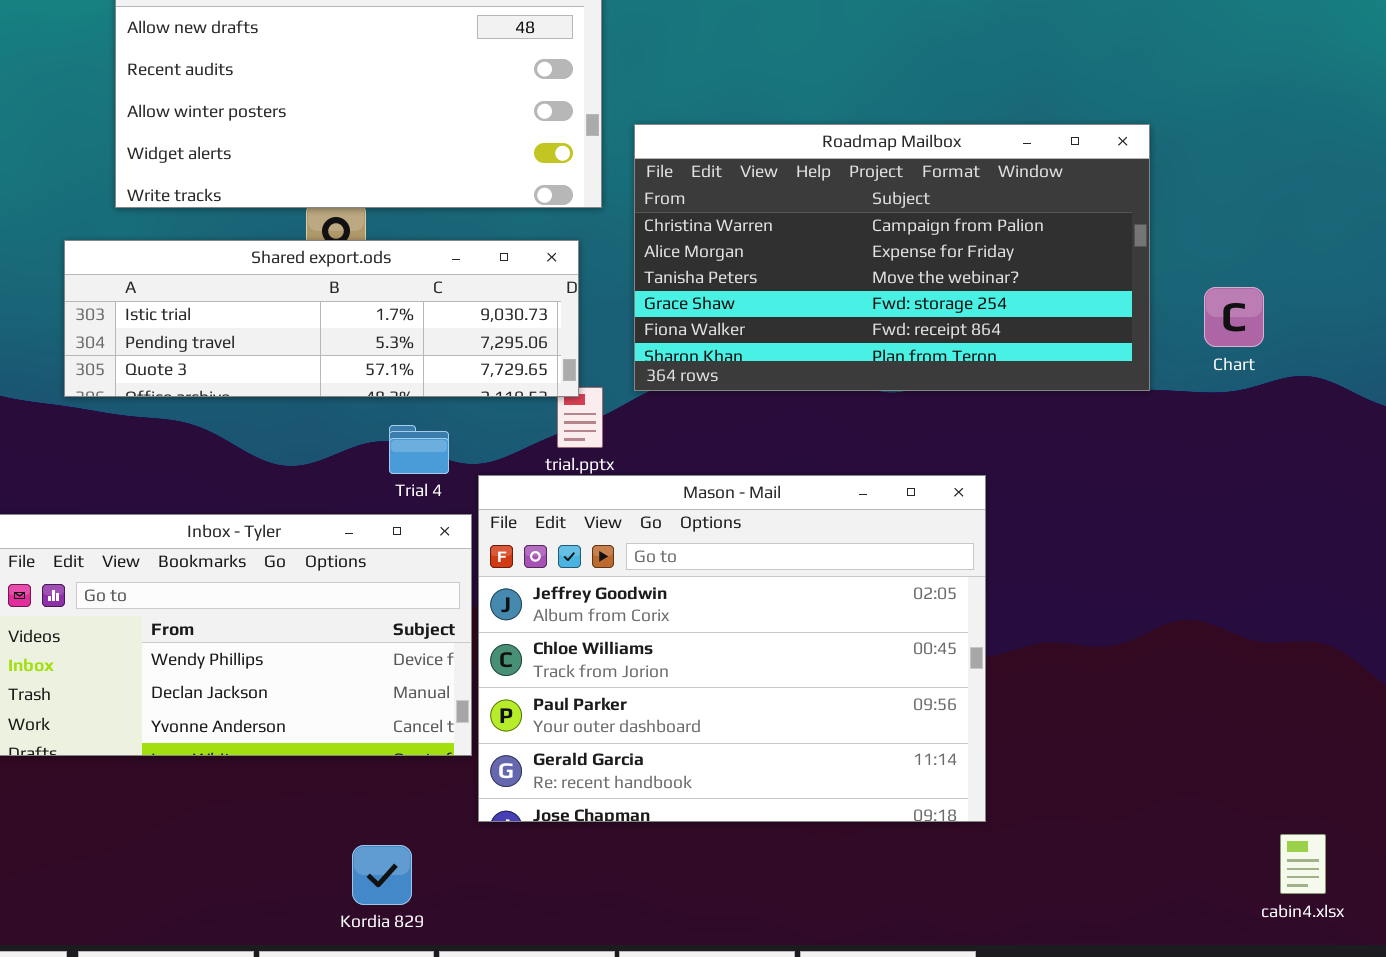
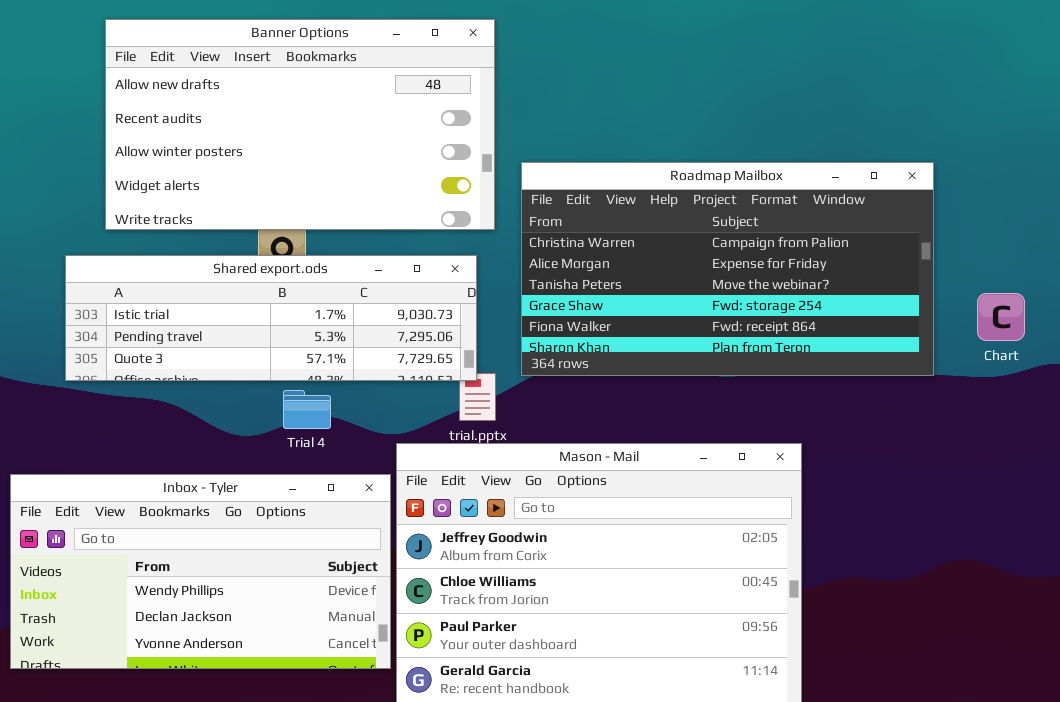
Trial 4: [389,425,449,474] -> [283,390,331,429], moved

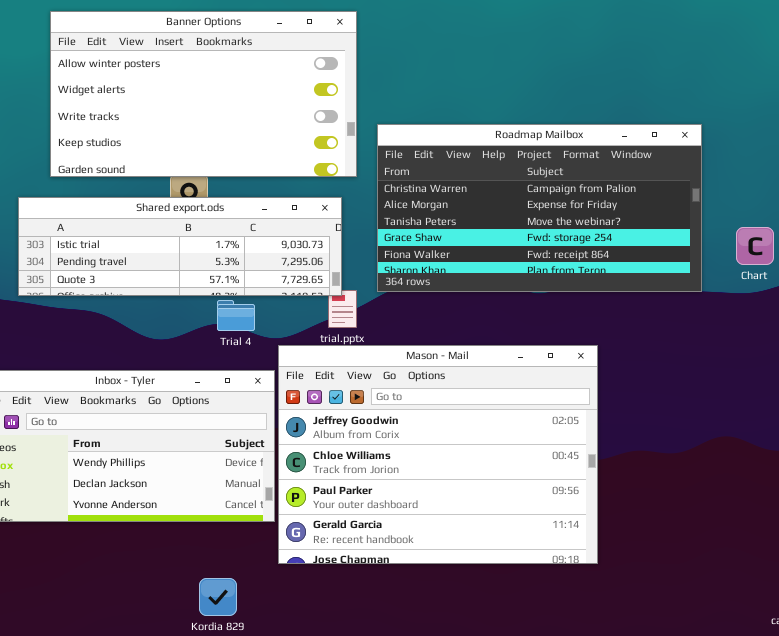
Banner Options: [105,19,495,230] -> [50,11,357,177], scrolled down 2 rows
Trial 4: [283,390,331,429] -> [217,300,255,331], moved

